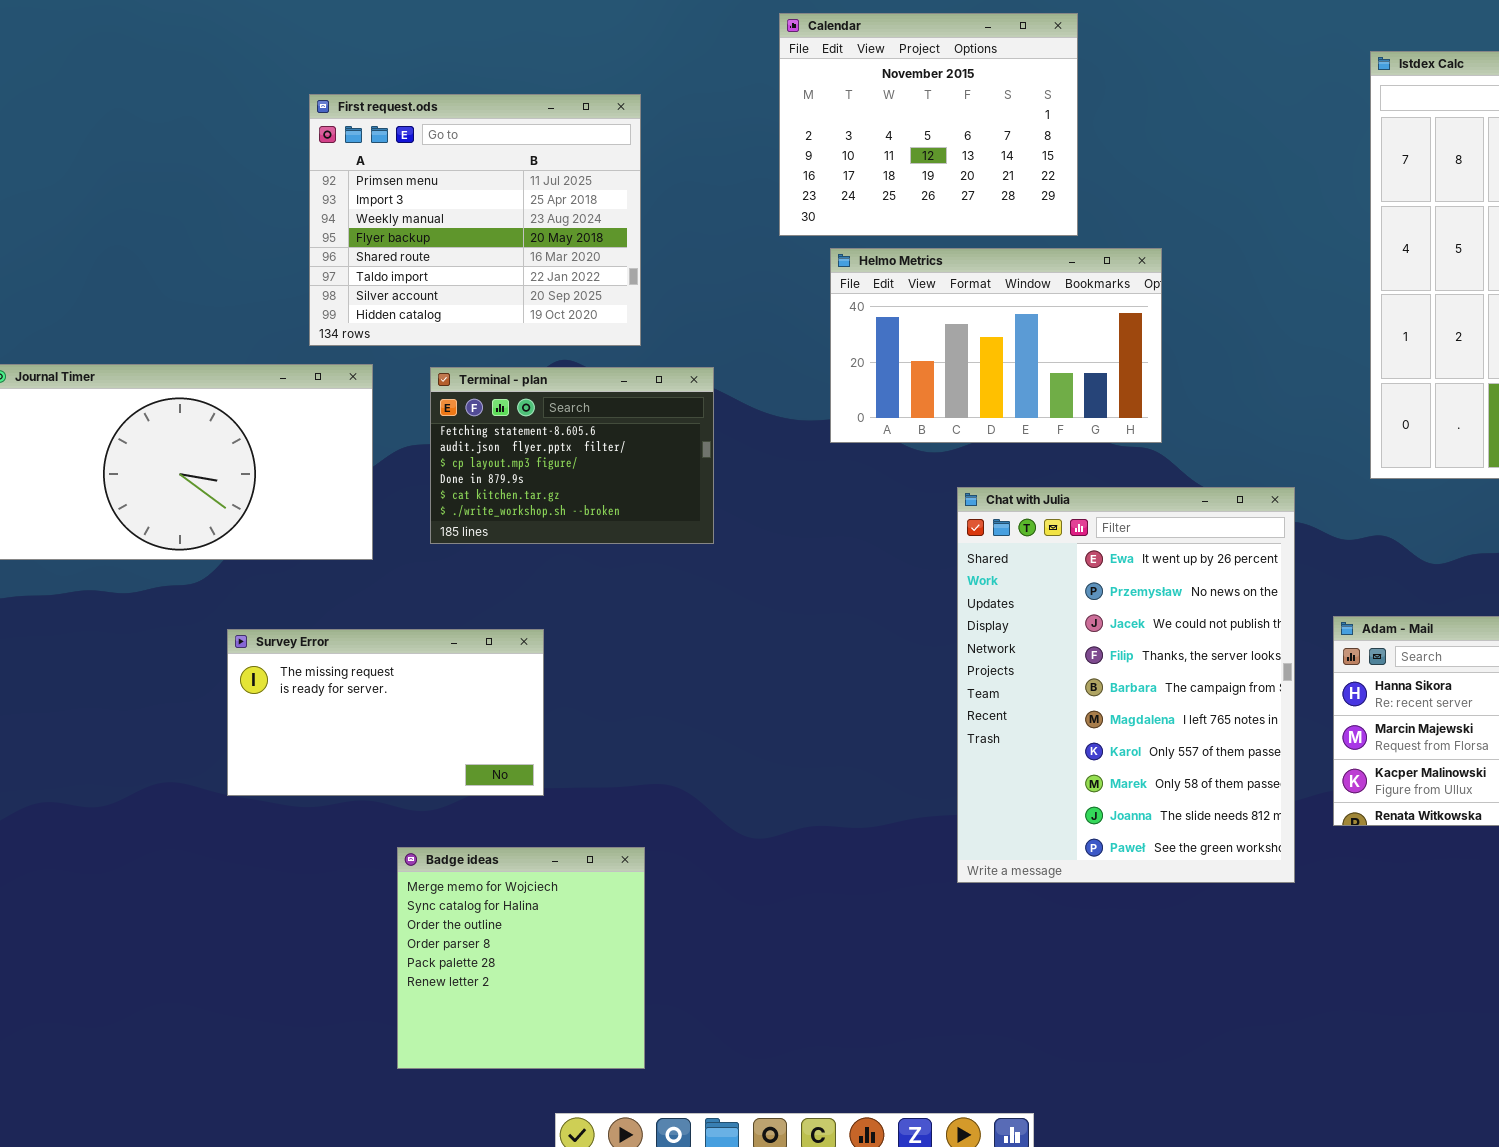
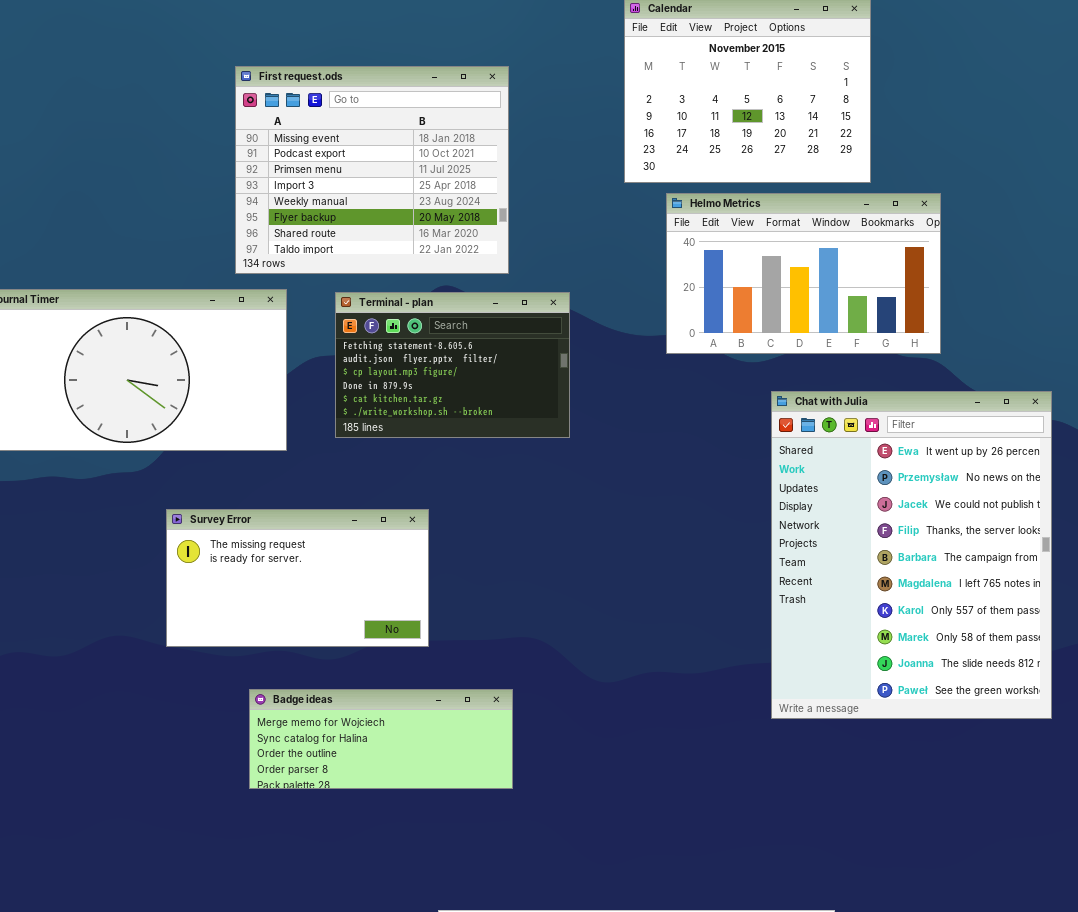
First request.ods: [309,94,641,346] -> [235,66,509,274], scrolled up 2 rows
Badge ideas: [397,847,645,1069] -> [249,689,513,789], resized

